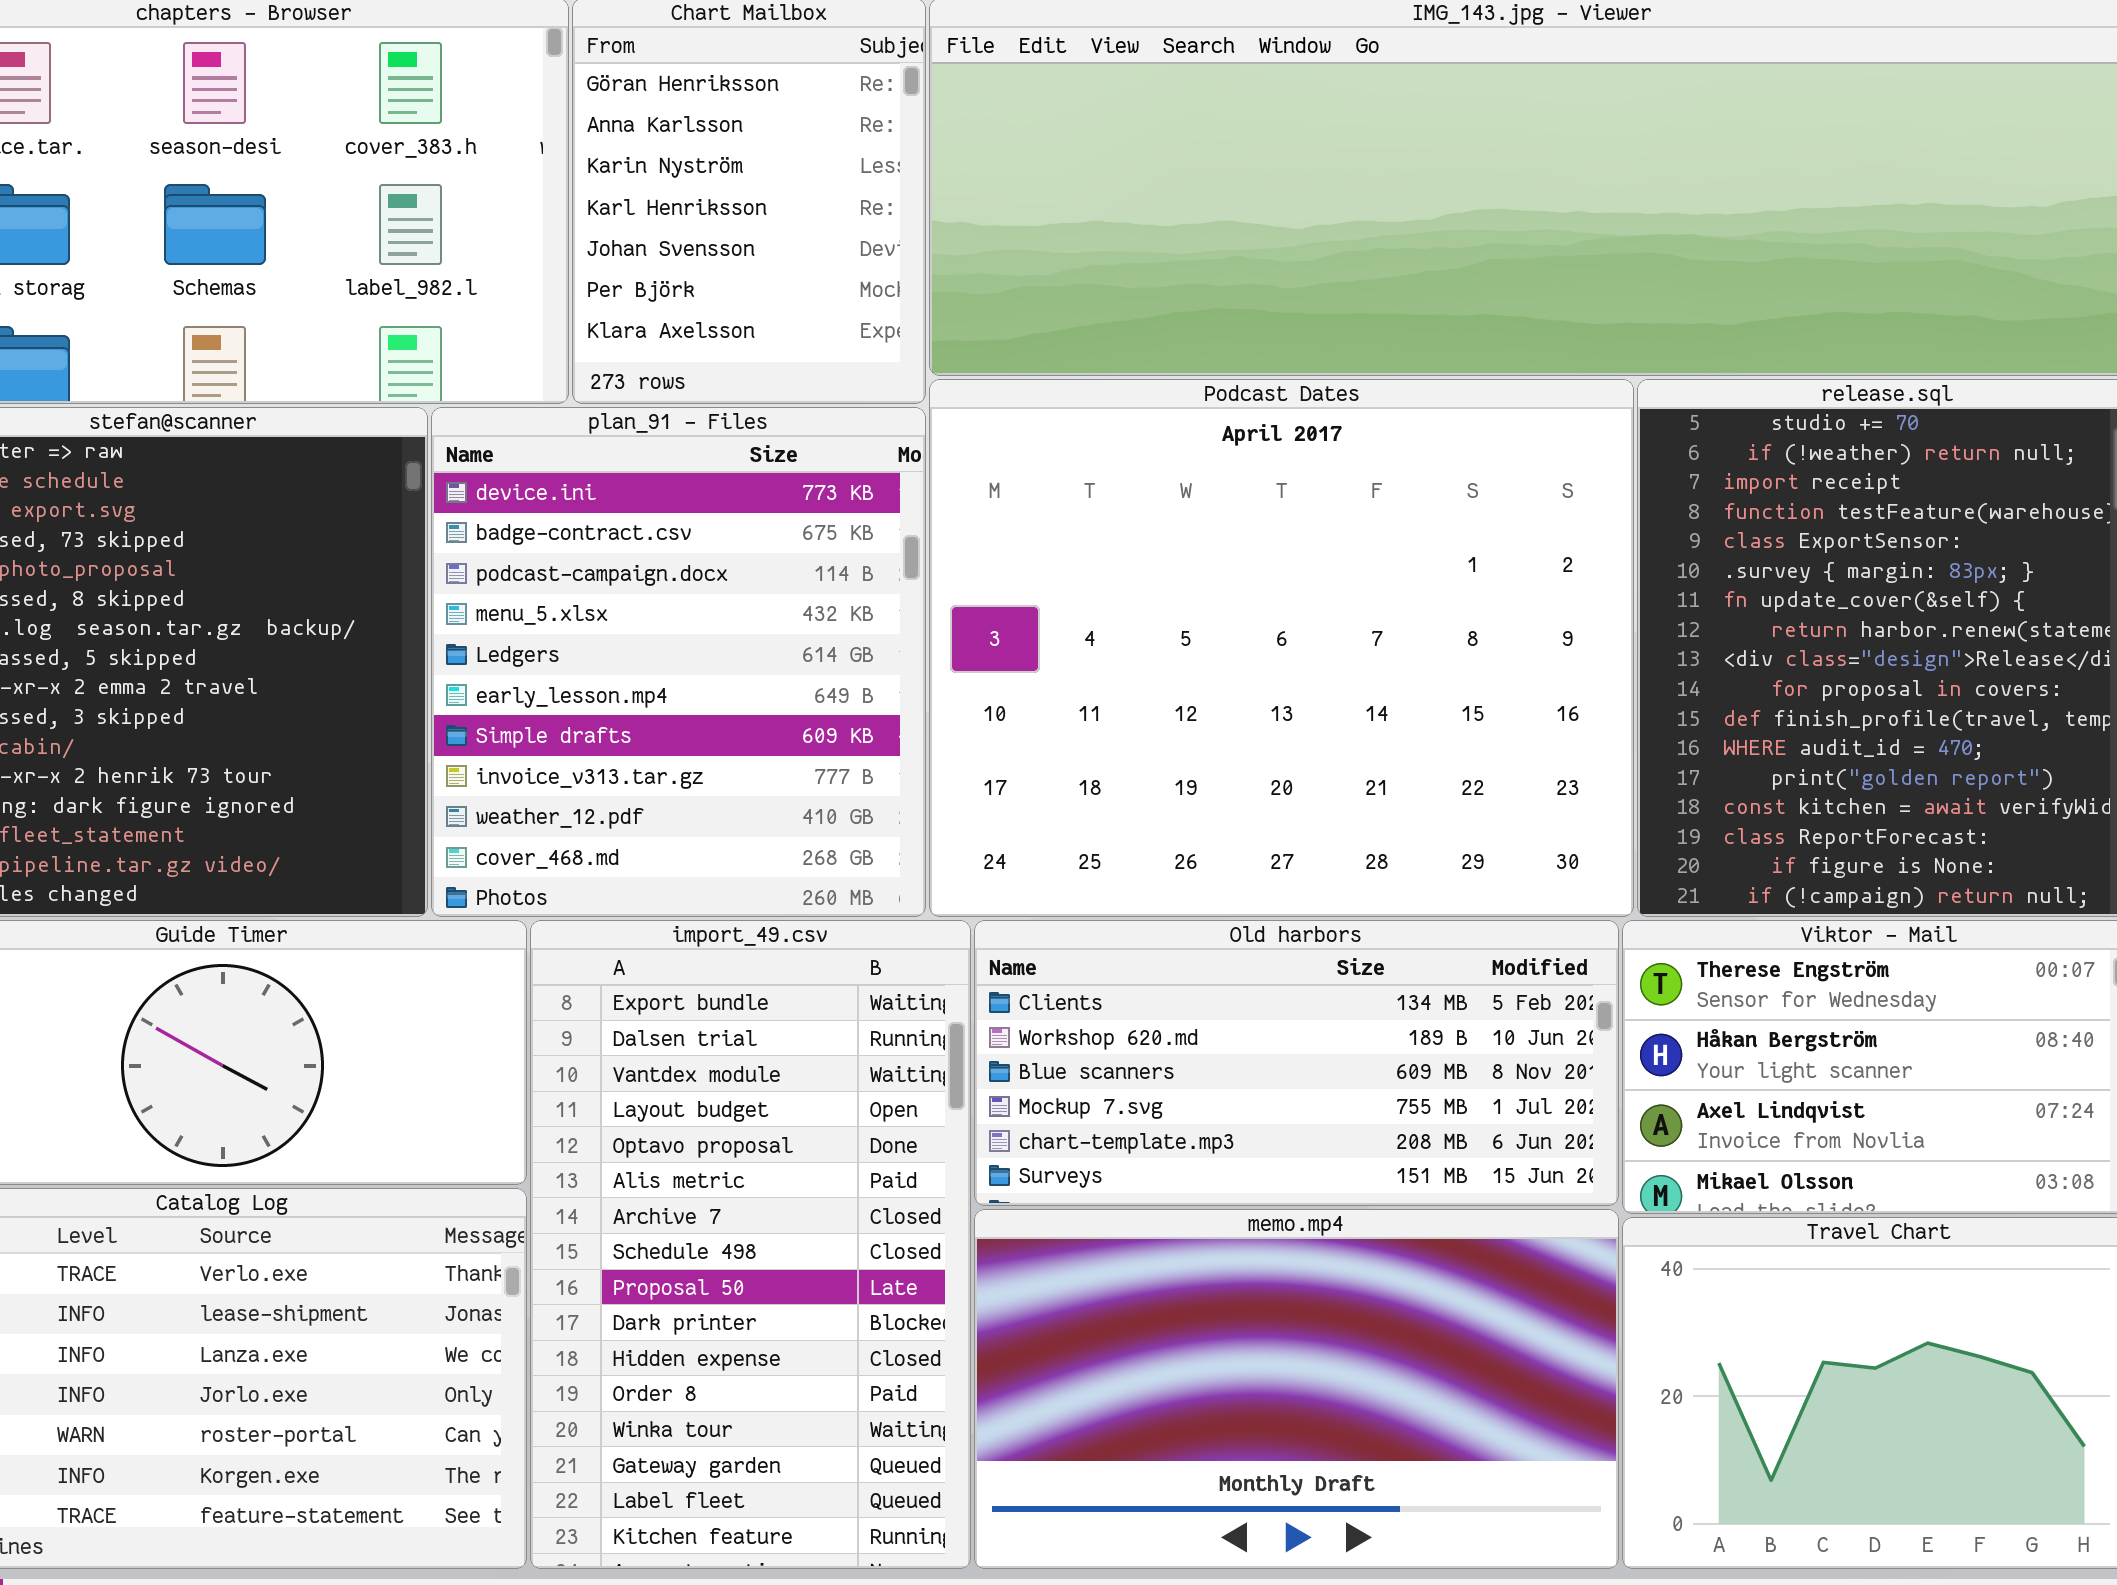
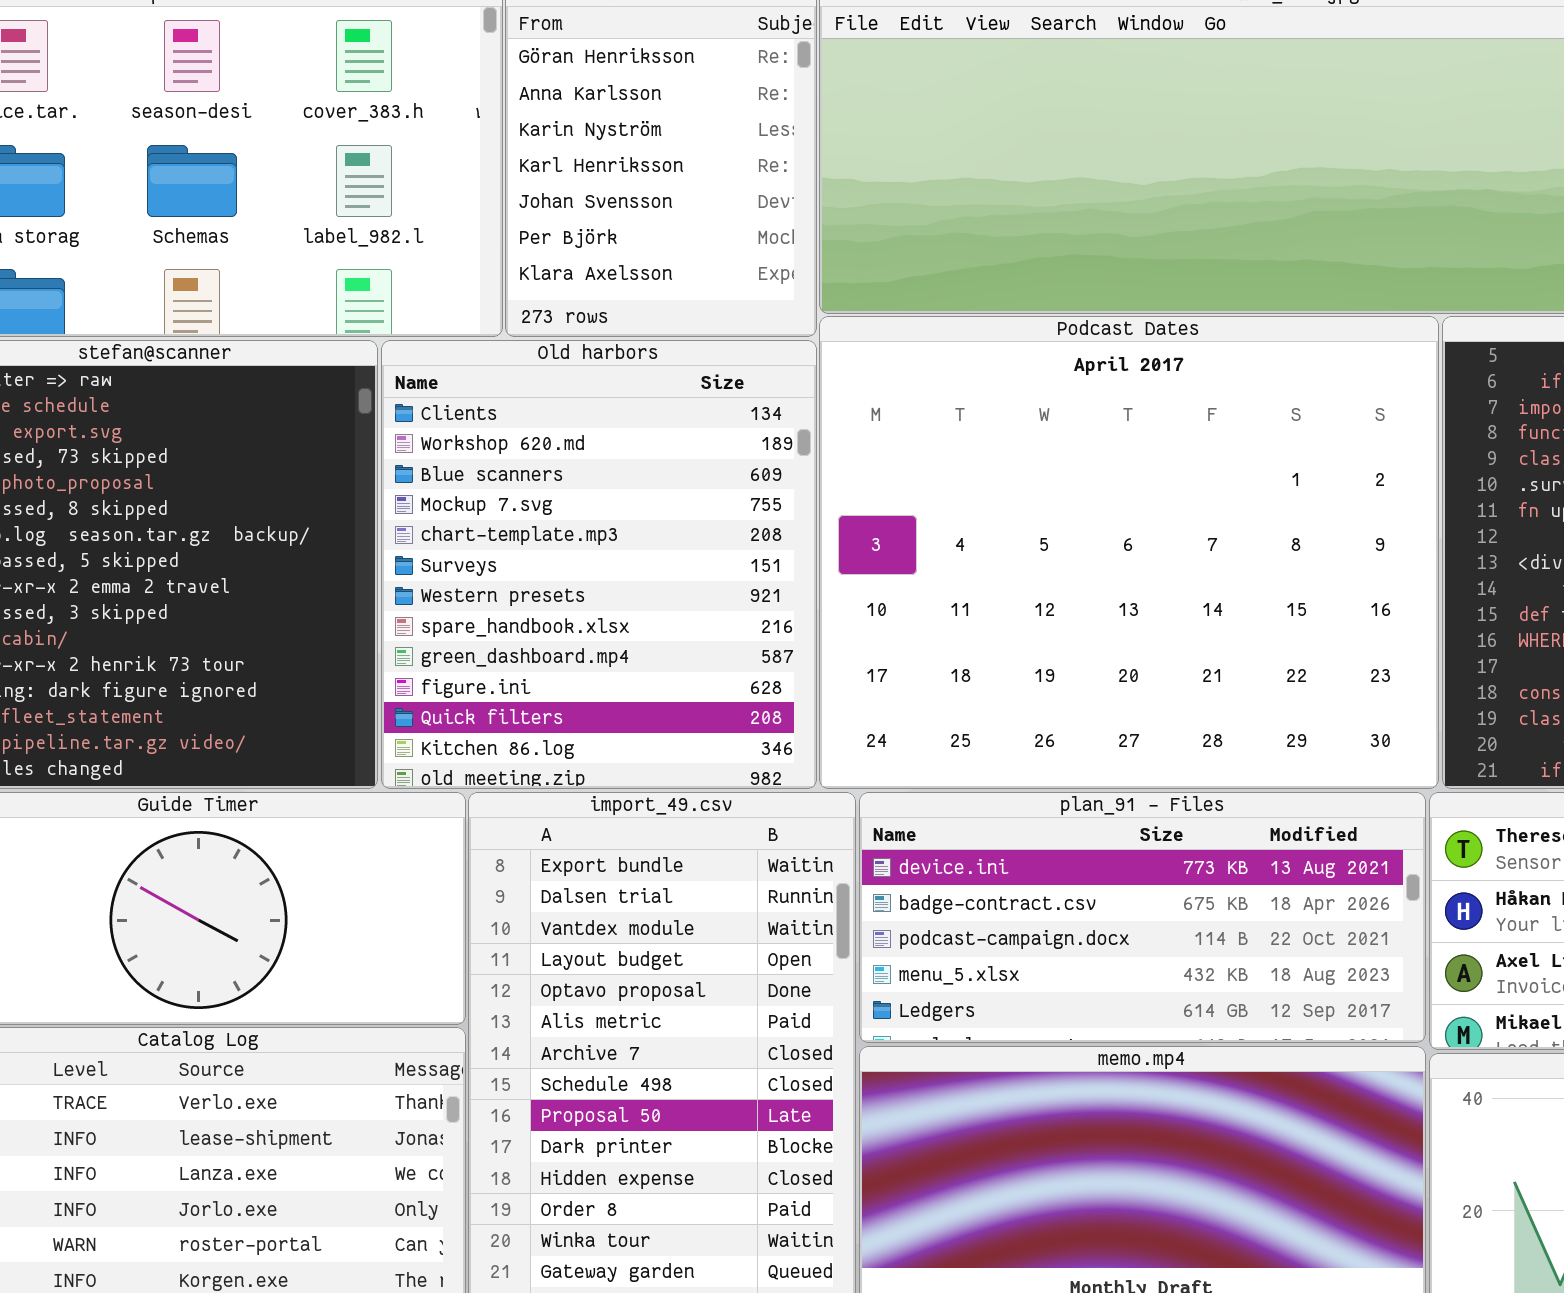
plan_91 - Files: [431,407,926,917] -> [859,792,1426,1043], moved, resized
Old harbors: [974,920,1619,1206] -> [381,340,817,789], moved, resized

